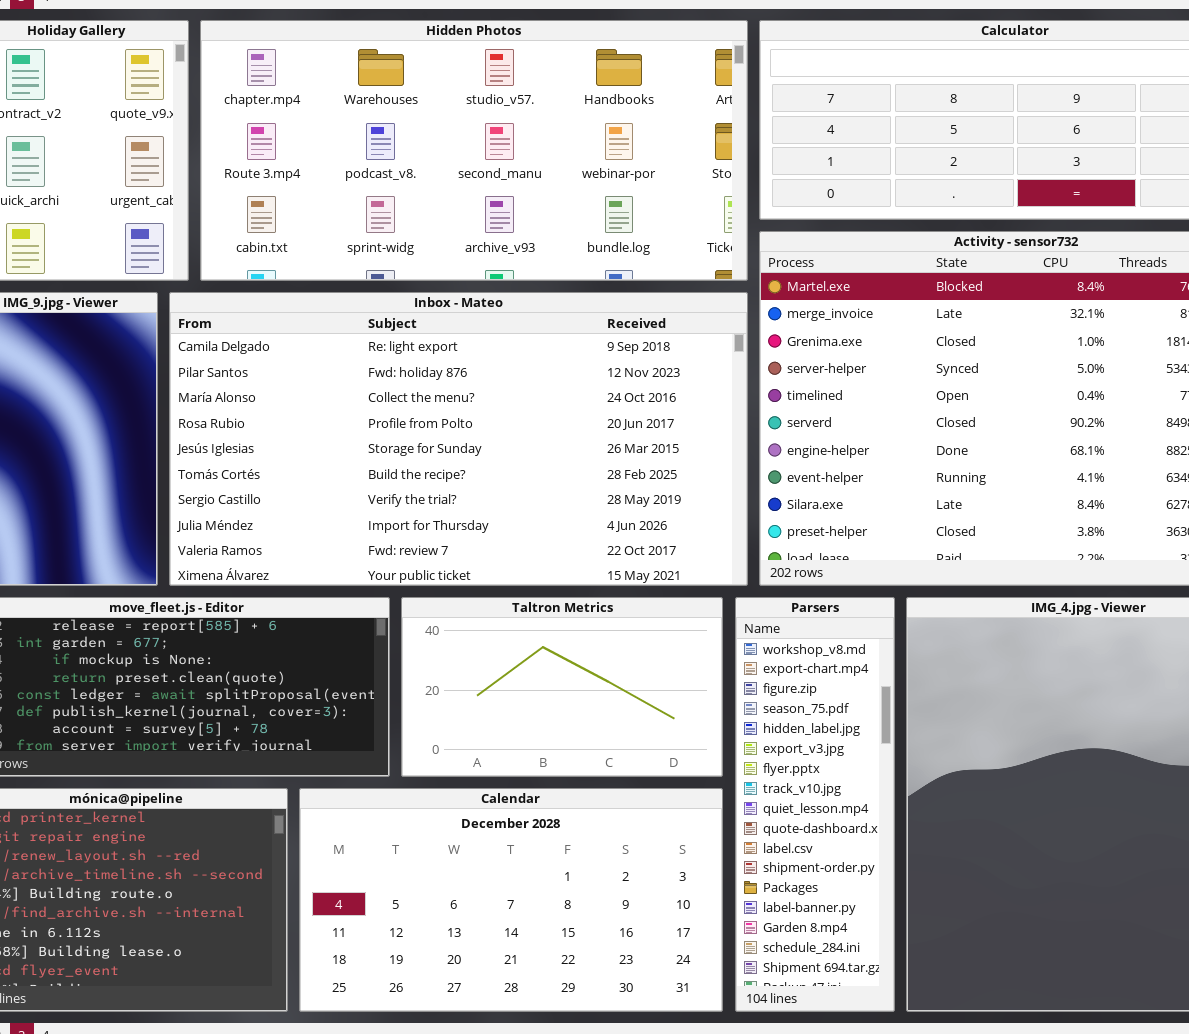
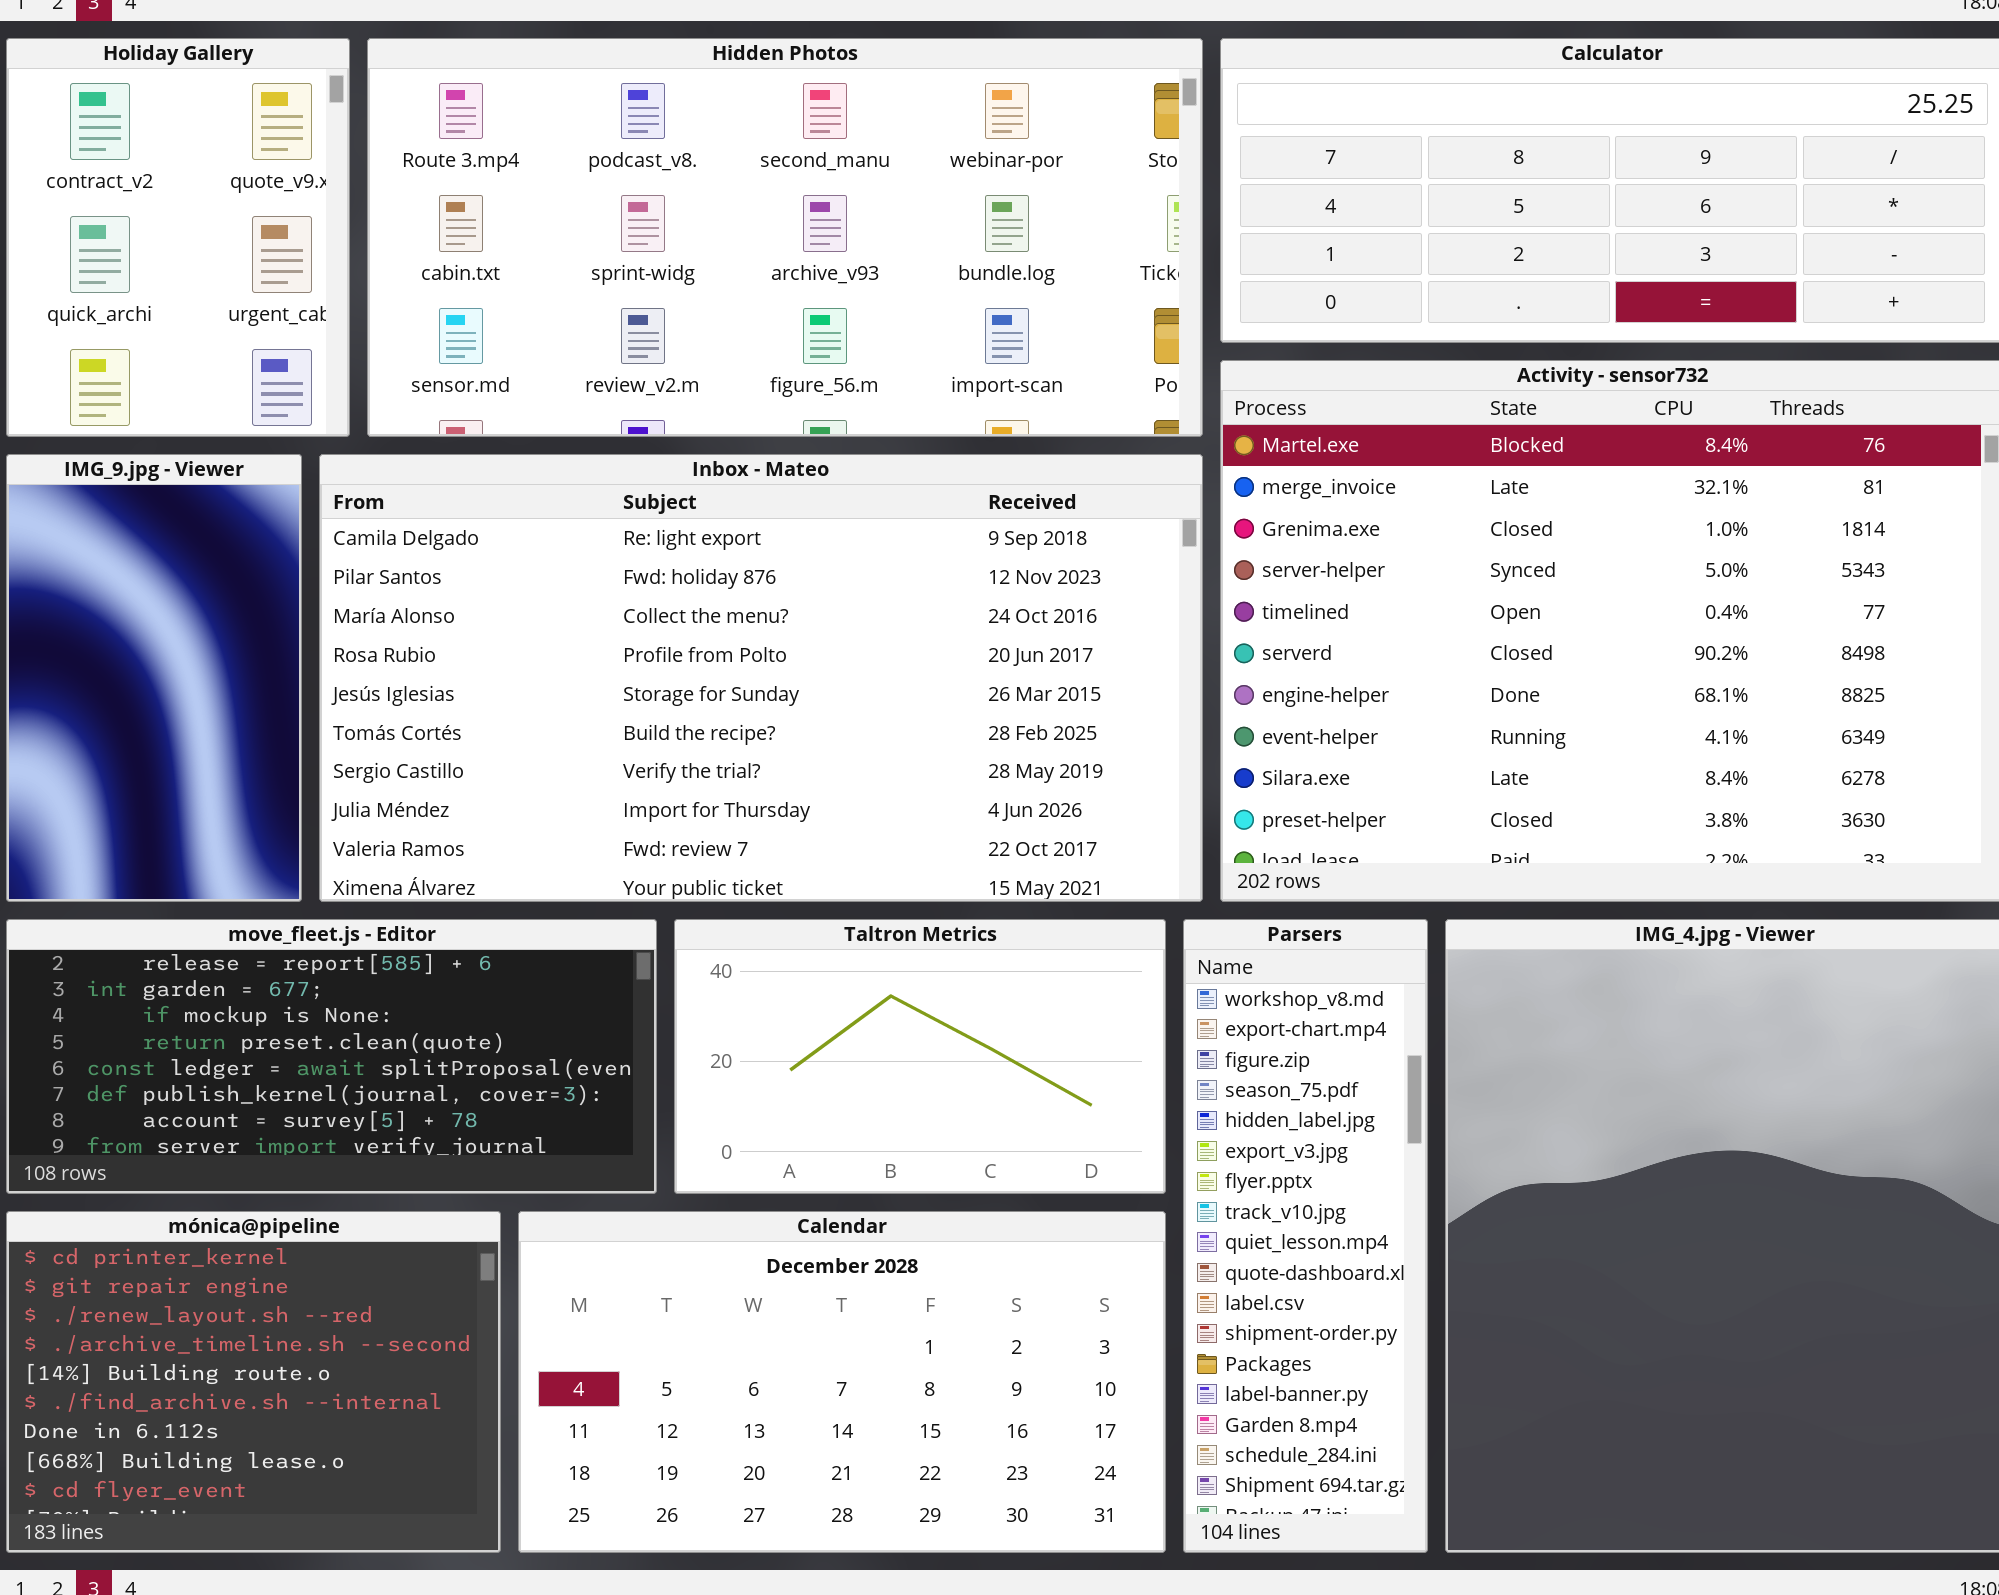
Hidden Photos: [200,20,748,281] -> [367,38,1203,437], scrolled down 1 row

